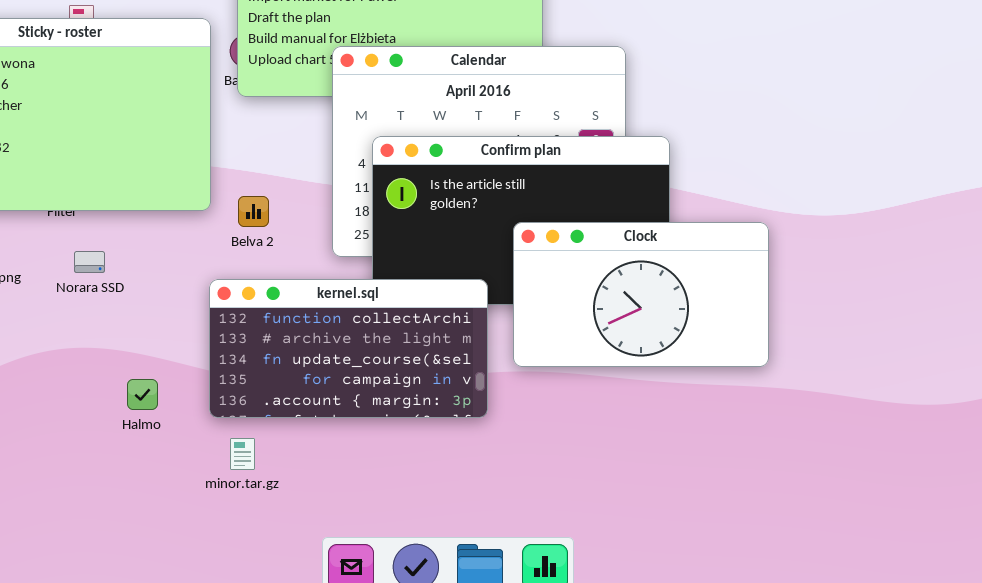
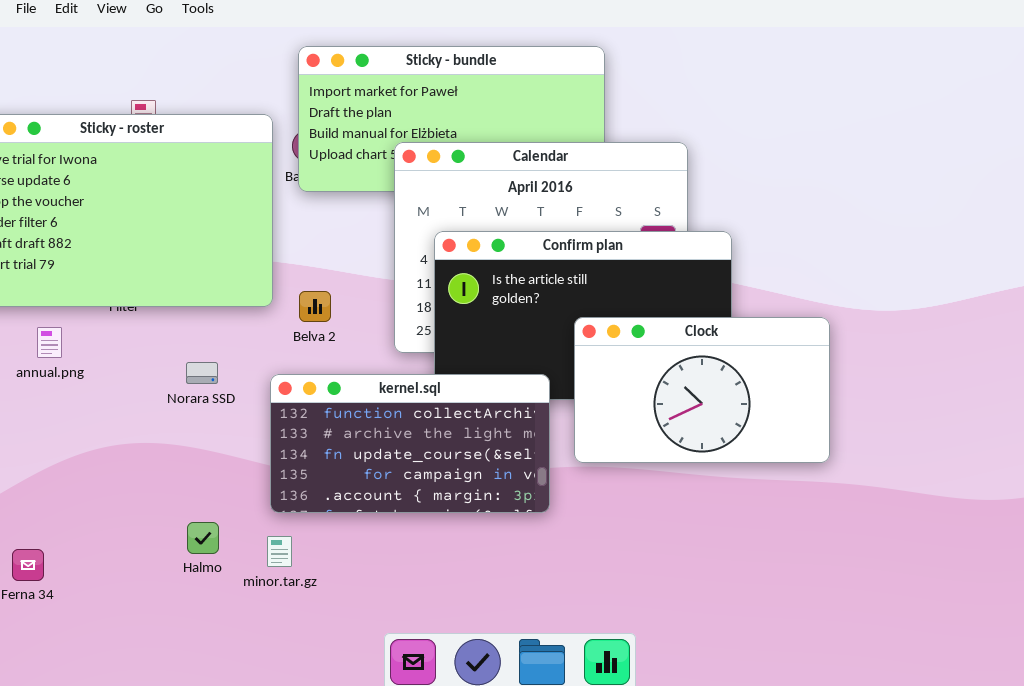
Norara SSD: [74,251,105,273] -> [186,362,218,384], moved
Halmo: [127,379,158,410] -> [187,522,219,554], moved
minor.tar.gz: [230,438,255,470] -> [267,536,292,567], moved

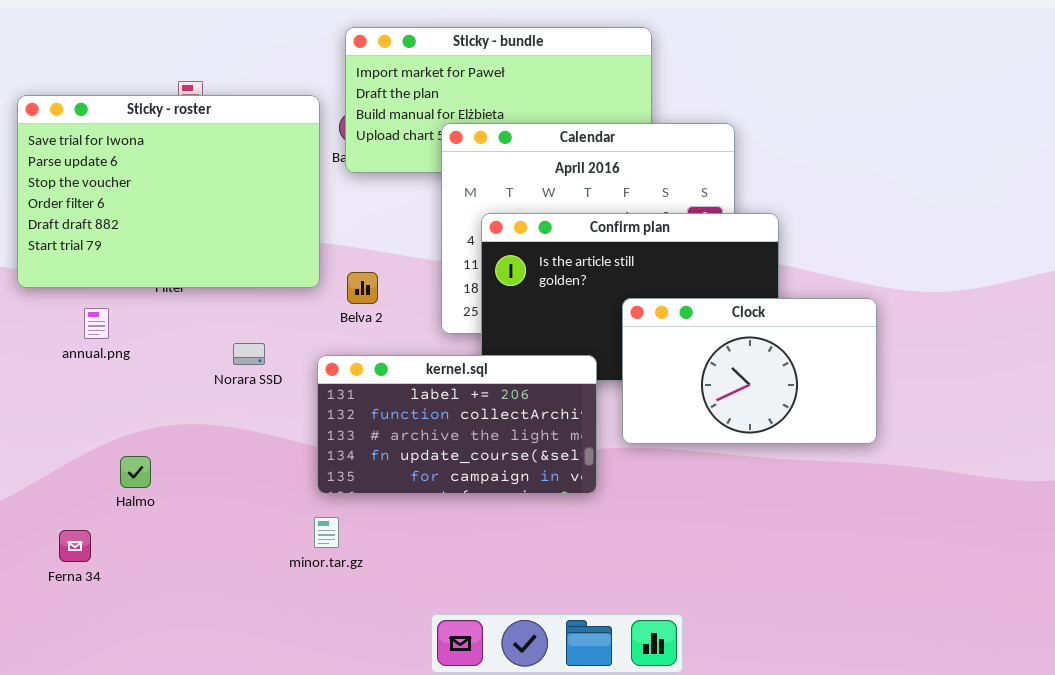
kernel.sql: [270,374,550,513] -> [317,355,597,494], scrolled up 1 row
Halmo: [187,522,219,554] -> [120,456,151,488], moved

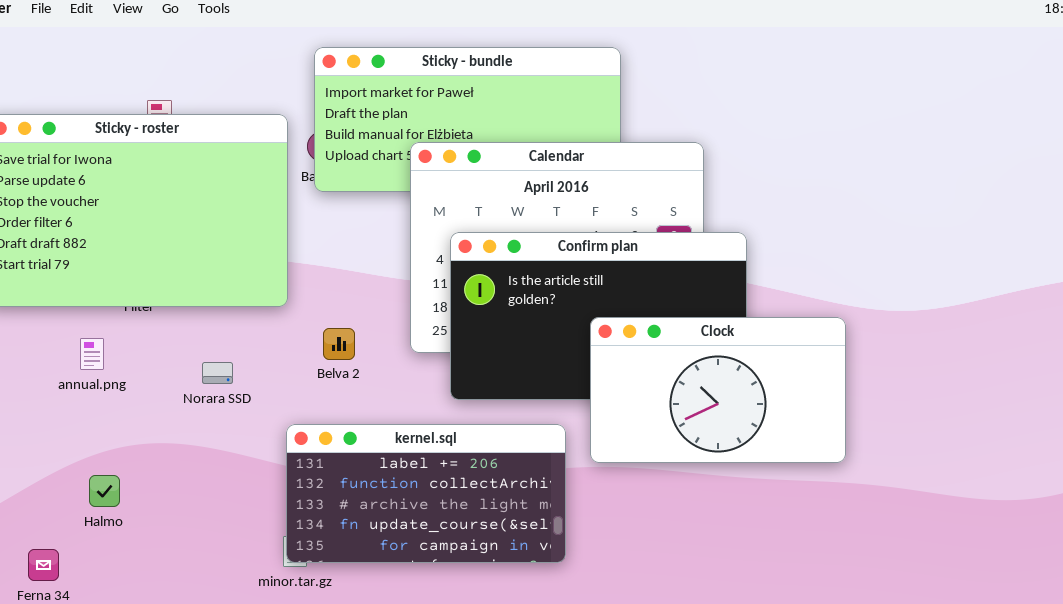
Belva 2: [347,272,378,304] -> [323,328,355,360], moved
annual.png: [84,308,109,339] -> [80,338,104,370], moved
kernel.sql: [317,355,597,494] -> [286,424,566,563], moved

